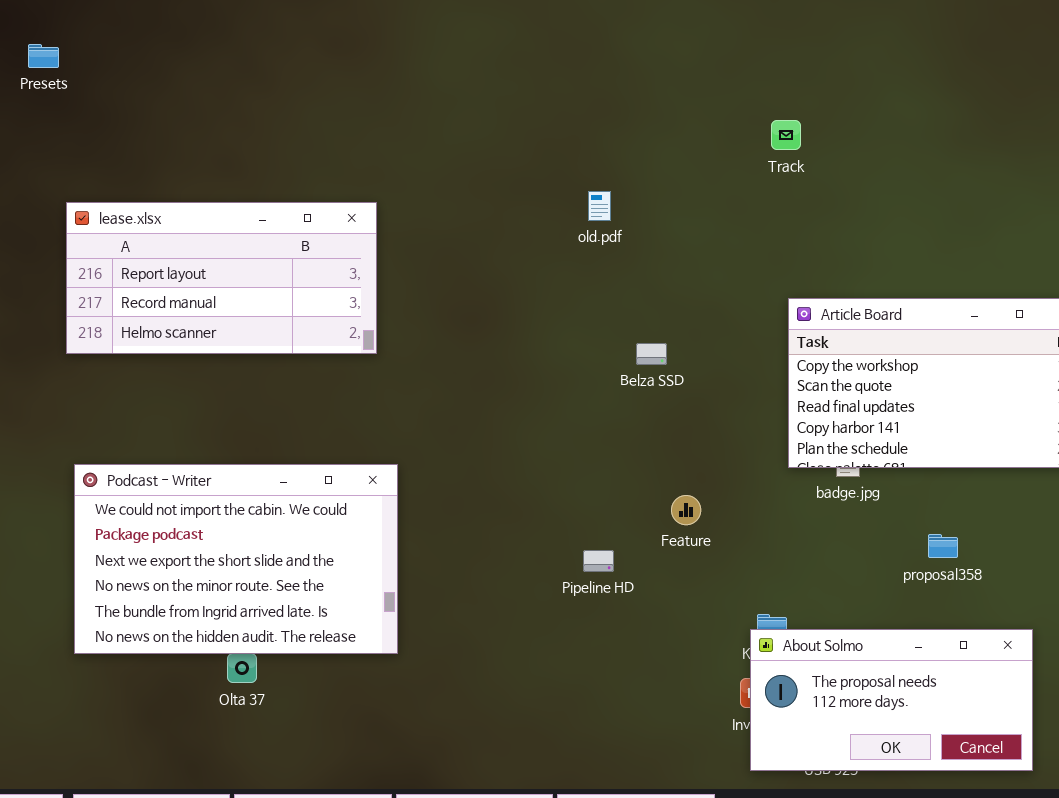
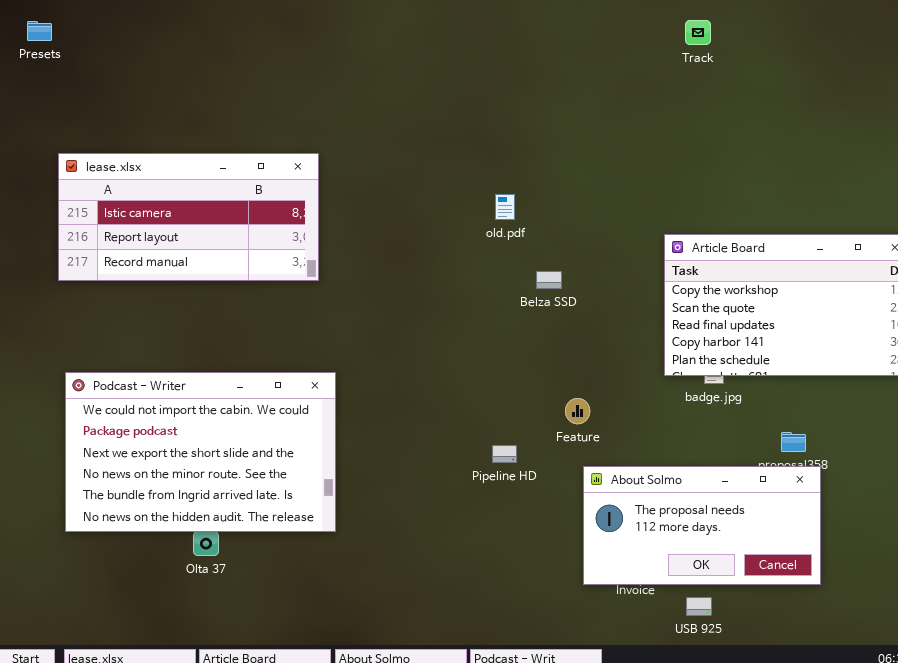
Track: [771,120,801,150] -> [685,20,711,45], moved
old.pdf: [588,191,611,221] -> [495,194,515,220], moved
lease.xlsx: [66,202,377,354] -> [58,153,319,281], scrolled up 1 row
About Solmo: [750,629,1033,771] -> [583,466,821,585], moved

